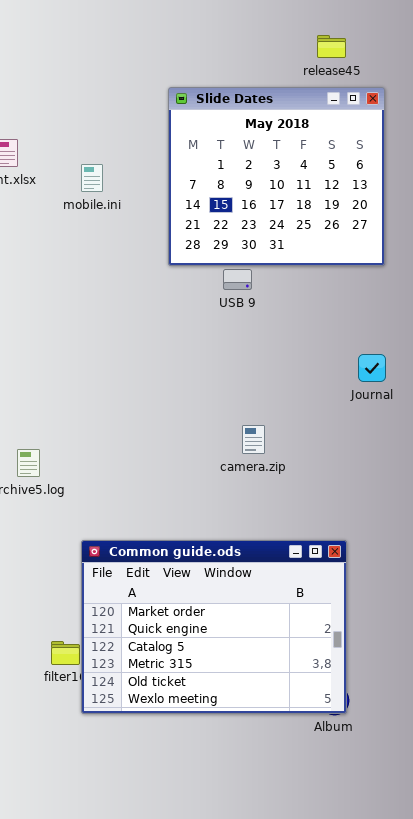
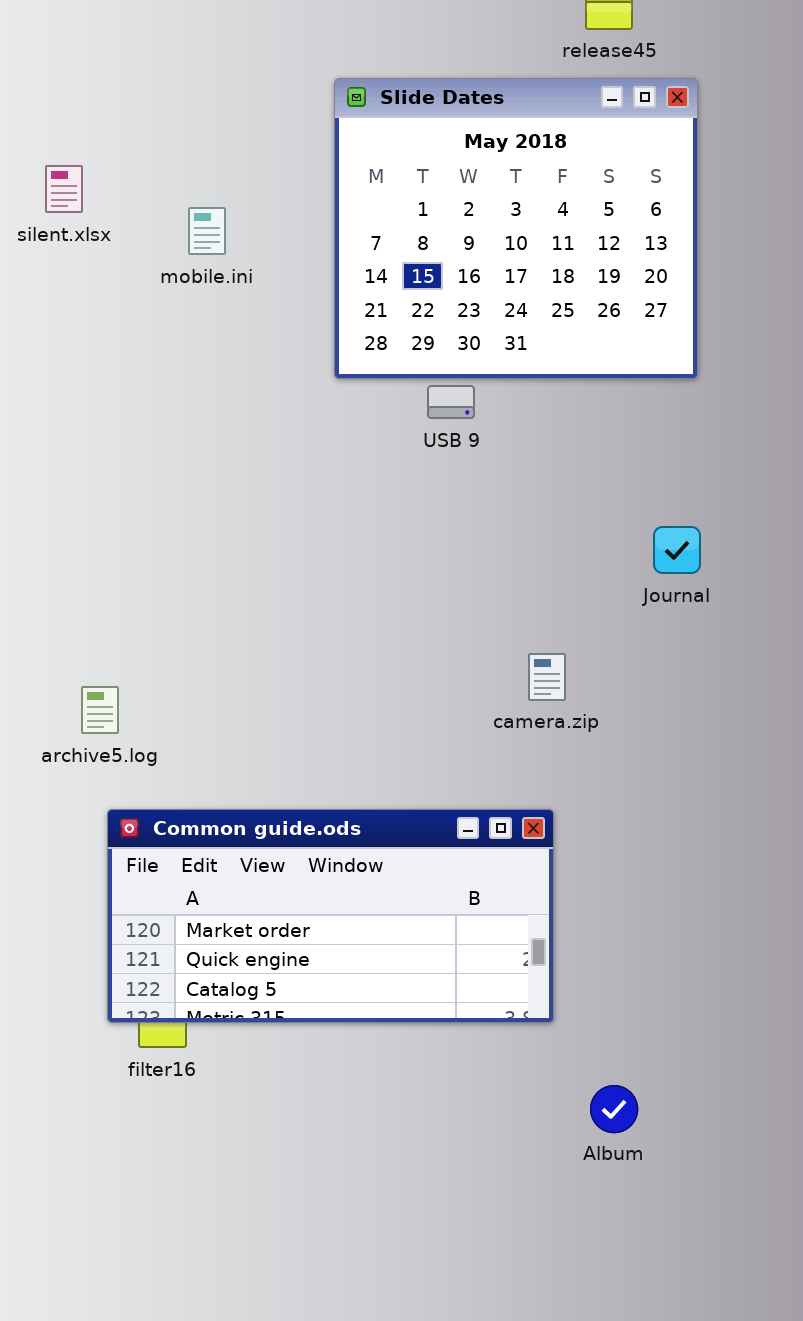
camera.zip: [242,425,265,454] -> [528,653,566,701], moved
Common guide.ods: [81,540,347,714] -> [107,809,554,1023], moved, resized

